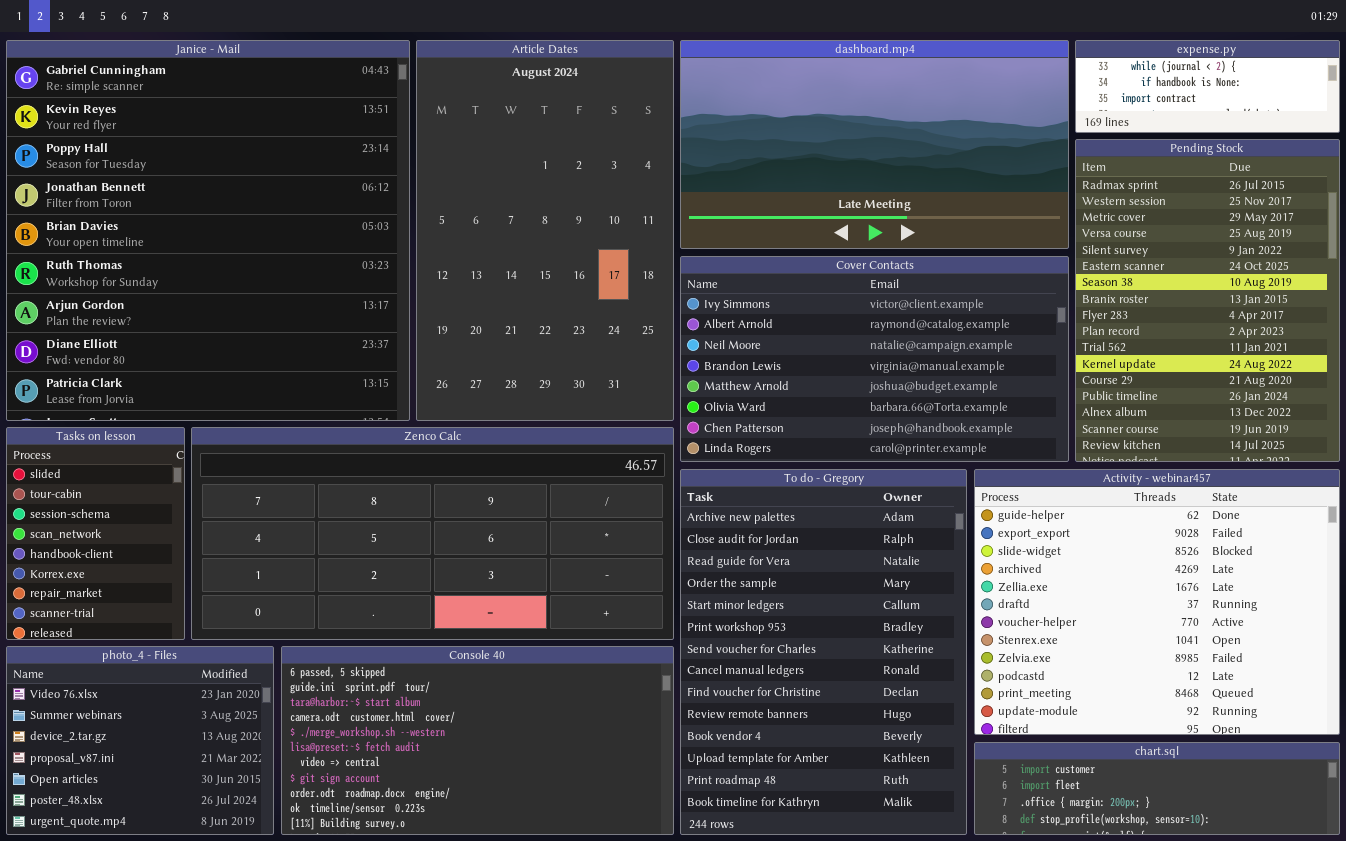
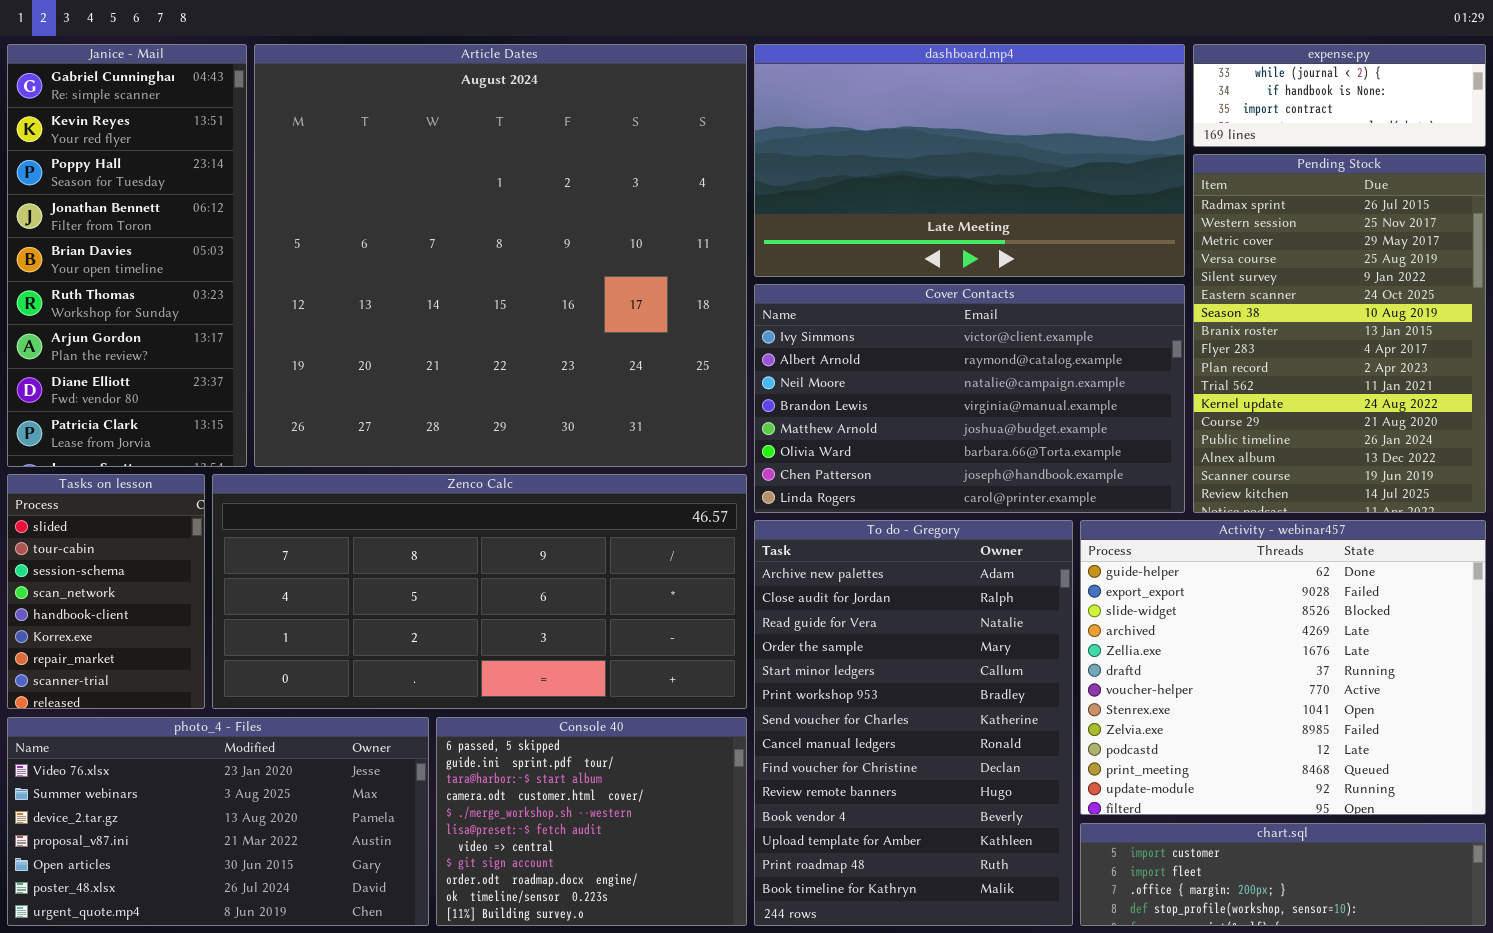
Janice - Mail: [6,40,410,421] -> [7,44,247,467], resized
Article Dates: [416,40,674,421] -> [254,44,747,467], resized
photo_4 - Files: [6,646,274,835] -> [7,717,429,926], resized
Console 40: [281,646,674,835] -> [436,717,747,926], resized

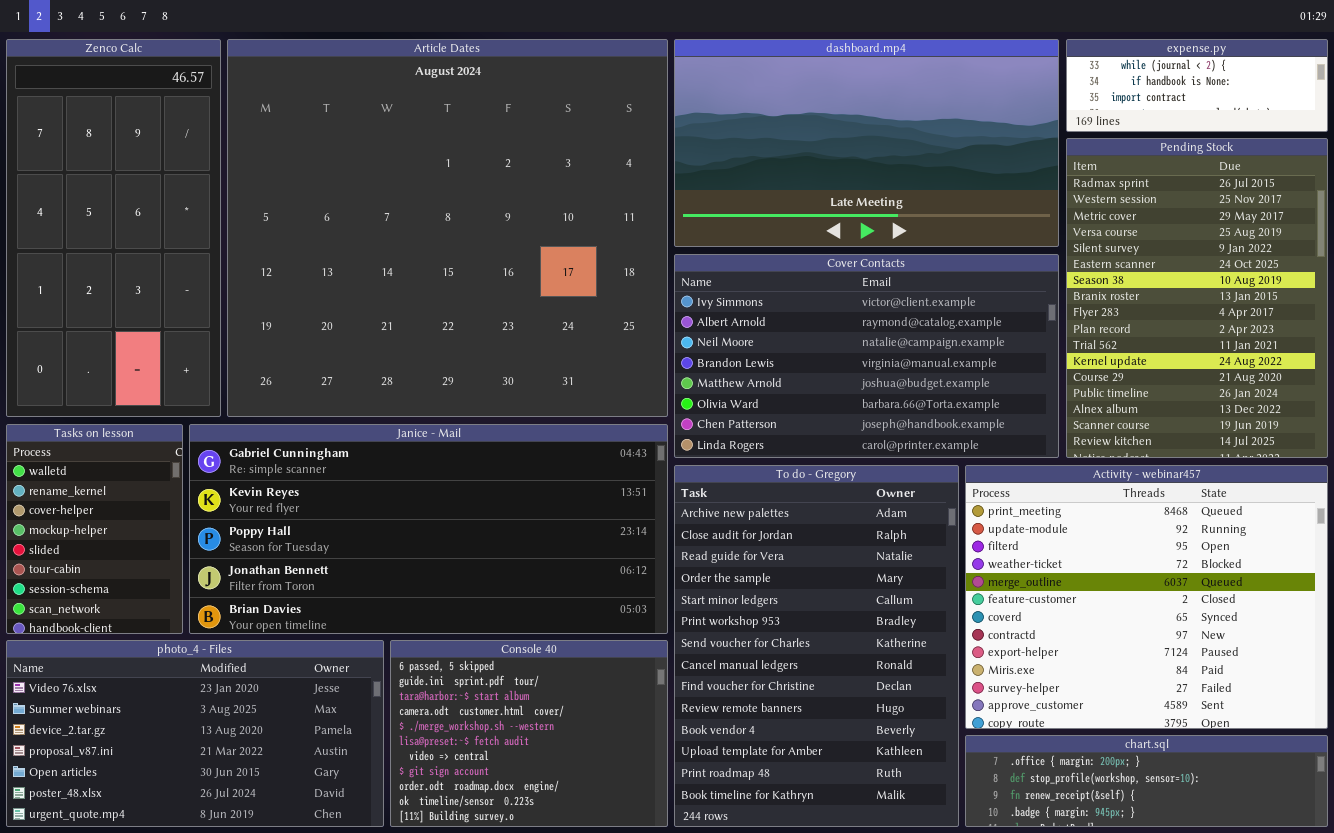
Janice - Mail: [7,44,247,467] -> [189,424,668,634], moved, resized
Tasks on lesson: [7,474,205,709] -> [6,424,183,634], scrolled up 4 rows
Zenco Calc: [212,474,747,709] -> [6,39,221,417], moved, resized
Activity - webinar457: [1080,520,1486,815] -> [965,465,1328,729], scrolled down 10 rows
chart.sql: [1080,823,1486,926] -> [965,735,1328,827], scrolled down 2 rows

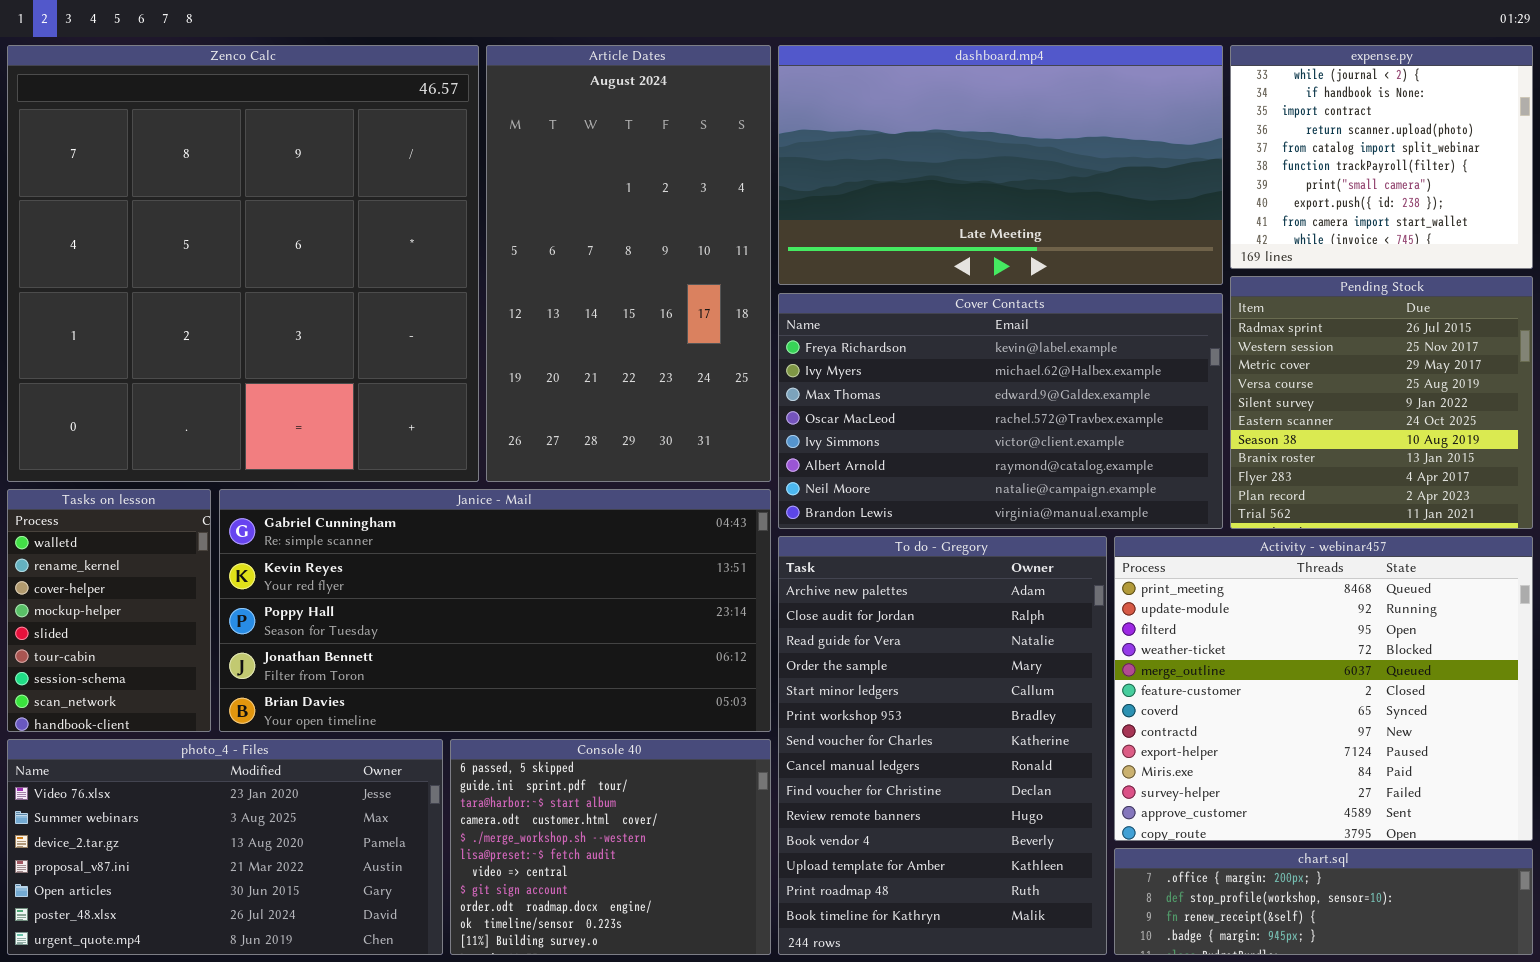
Zenco Calc: [6,39,221,417] -> [7,45,479,482], resized
Article Dates: [227,39,668,417] -> [486,45,771,482], resized
expense.py: [1066,39,1328,132] -> [1230,45,1533,269], resized
Pending Stock: [1066,138,1328,458] -> [1230,276,1533,529], resized
Cover Contacts: [674,254,1059,458] -> [778,293,1223,529], scrolled up 4 rows

